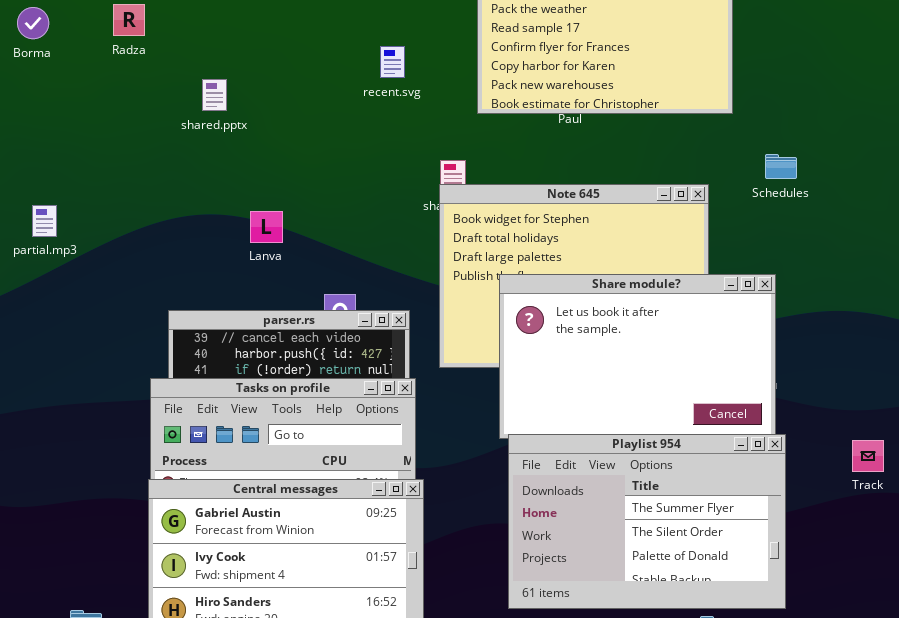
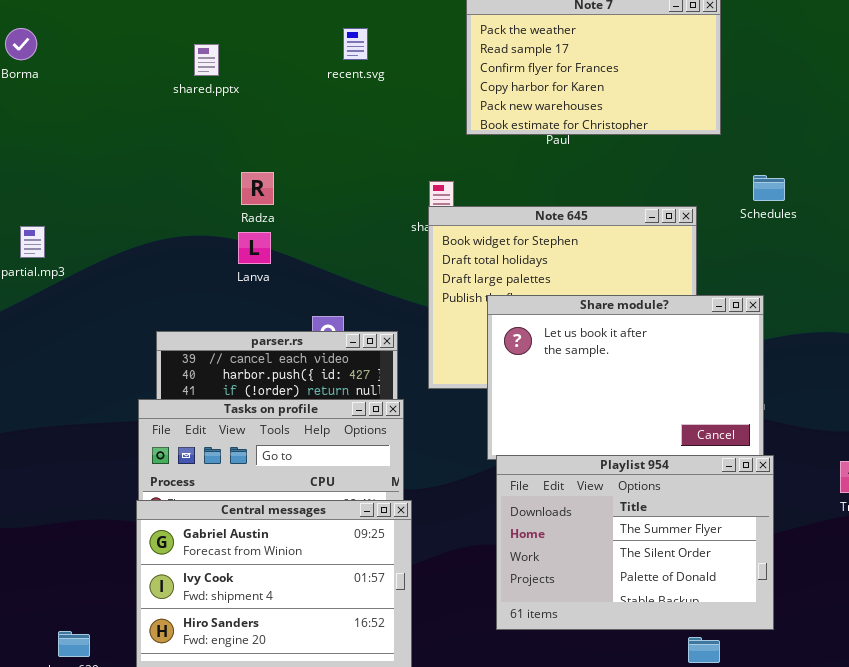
Radza: [113,4,145,36] -> [241,172,274,205], moved
recent.svg: [380,46,405,78] -> [343,28,368,60], moved
shared.pptx: [202,79,227,111] -> [194,44,219,76], moved

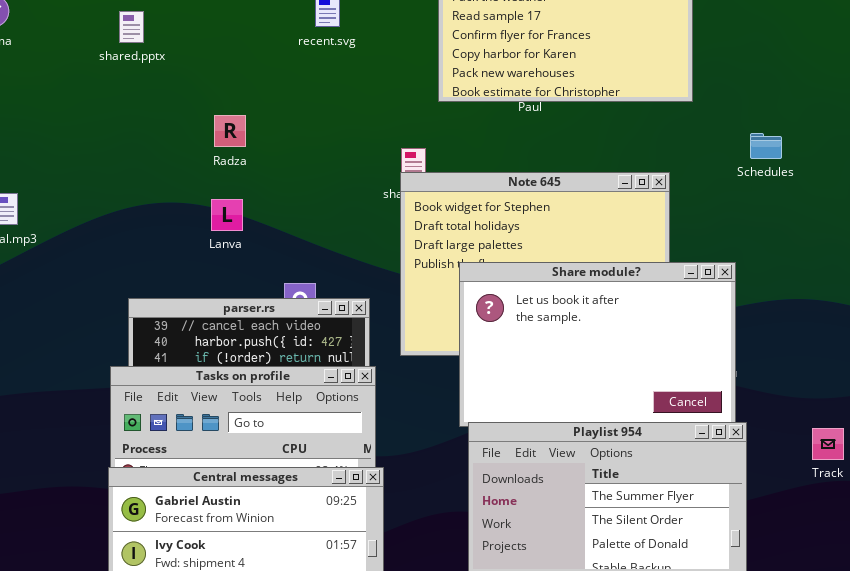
shared.pptx: [194,44,219,76] -> [119,11,144,43], moved
Radza: [241,172,274,205] -> [214,115,246,147], moved
Schedules: [753,175,785,201] -> [750,133,782,159], moved

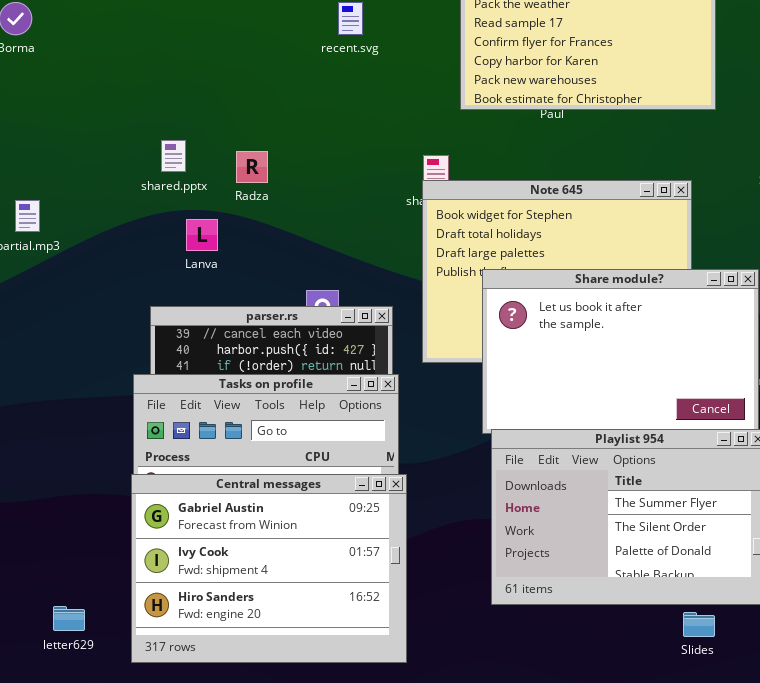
shared.pptx: [119,11,144,43] -> [161,140,186,172], moved
Radza: [214,115,246,147] -> [236,151,268,183], moved
Lanva: [211,199,243,231] -> [186,219,218,251], moved

